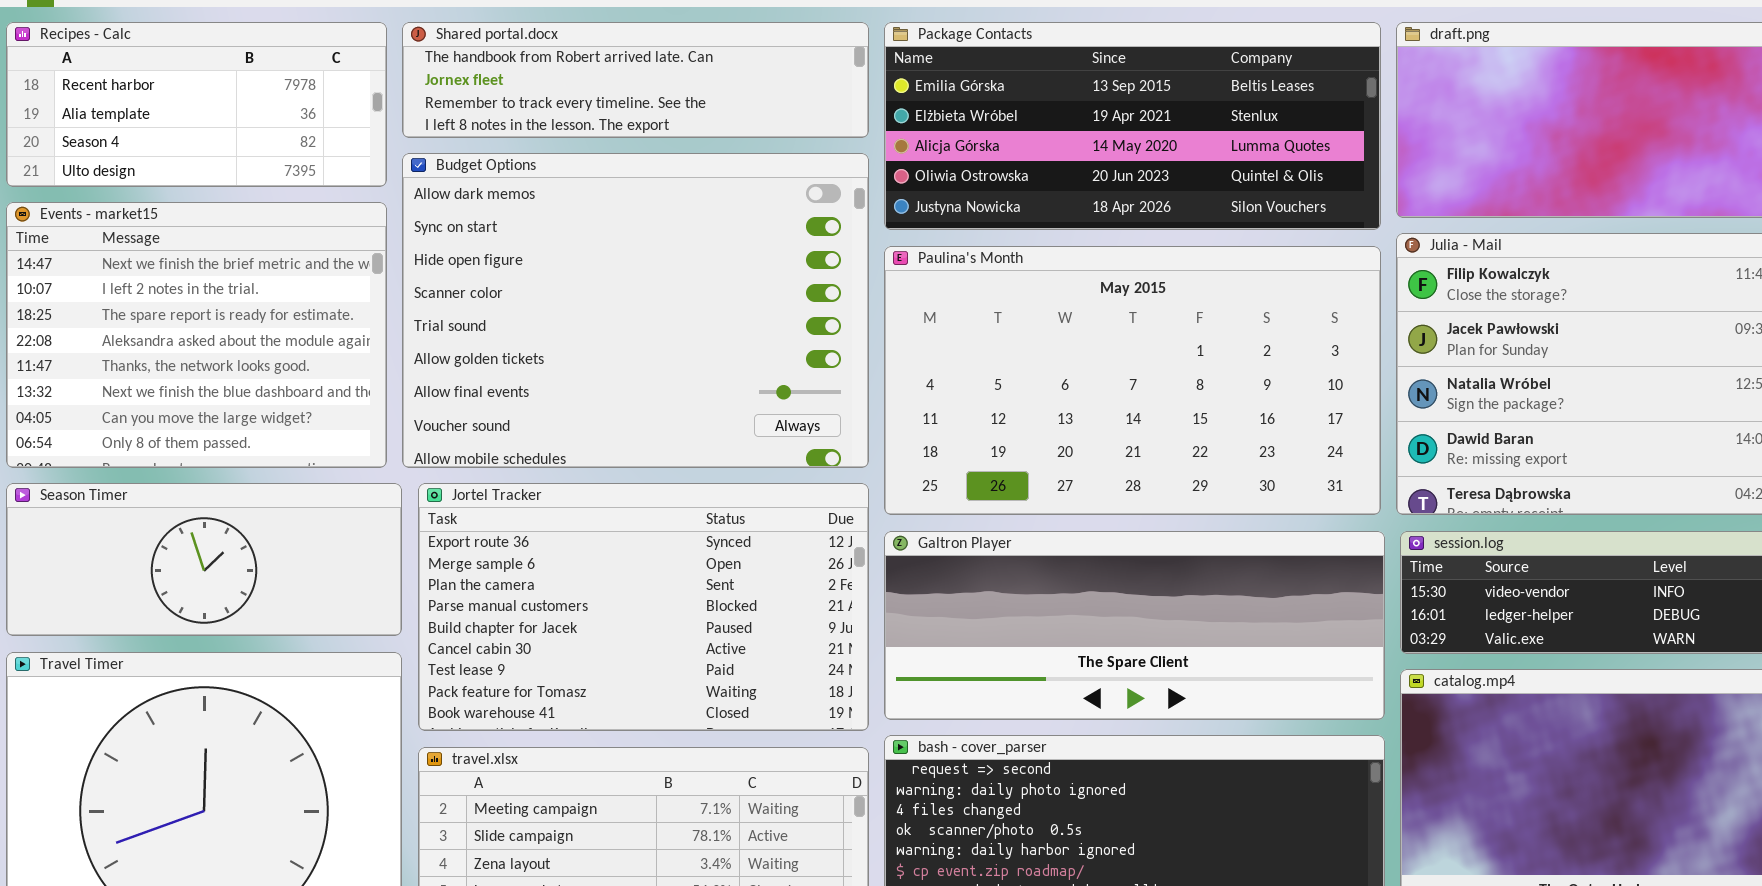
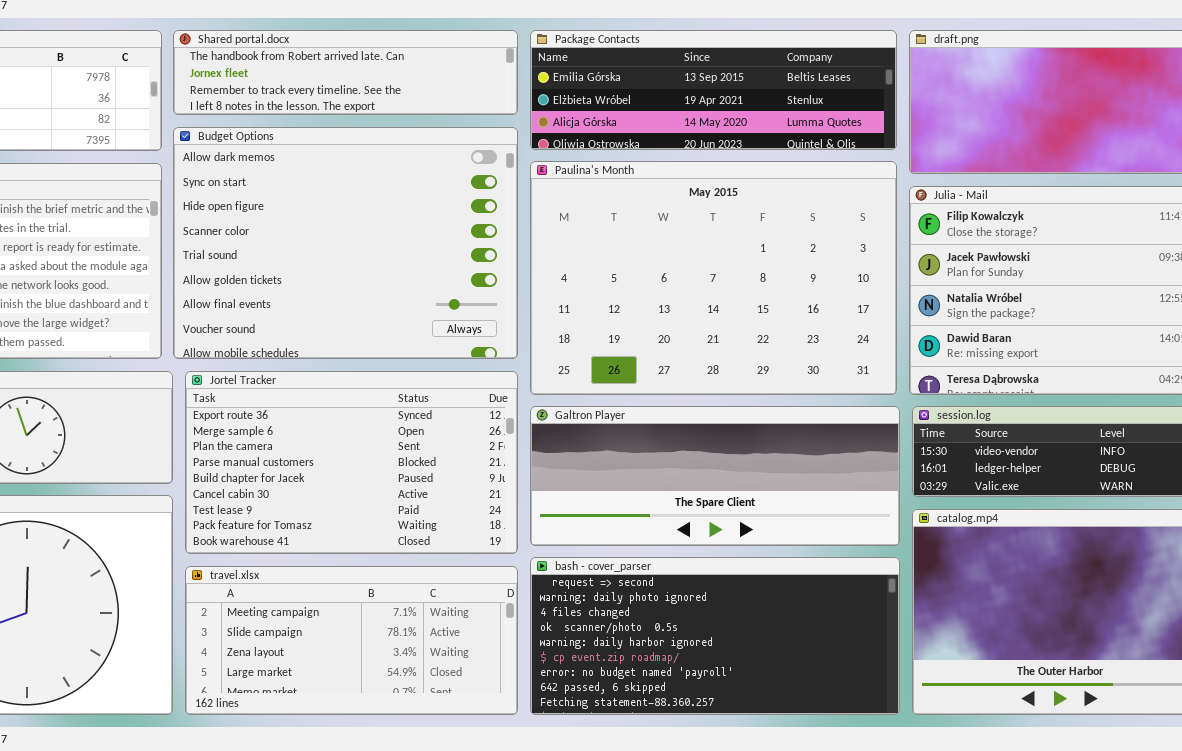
Package Contacts: [884,22,1381,230] -> [530,30,897,150], resized
Paulina's Month: [884,246,1381,515] -> [530,161,897,395], resized

